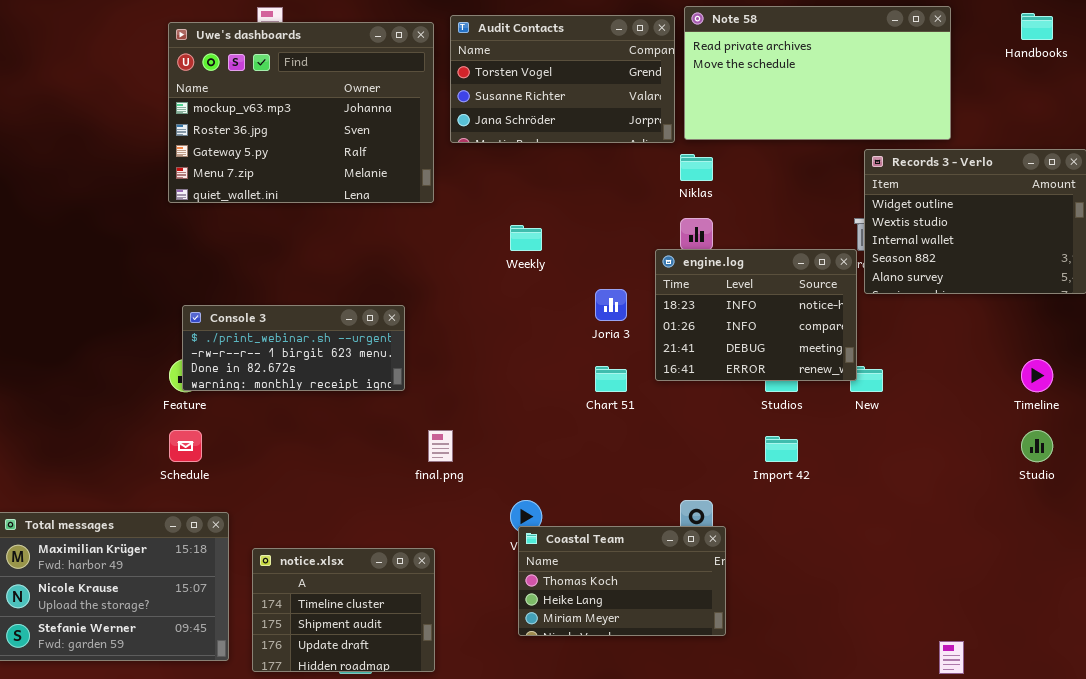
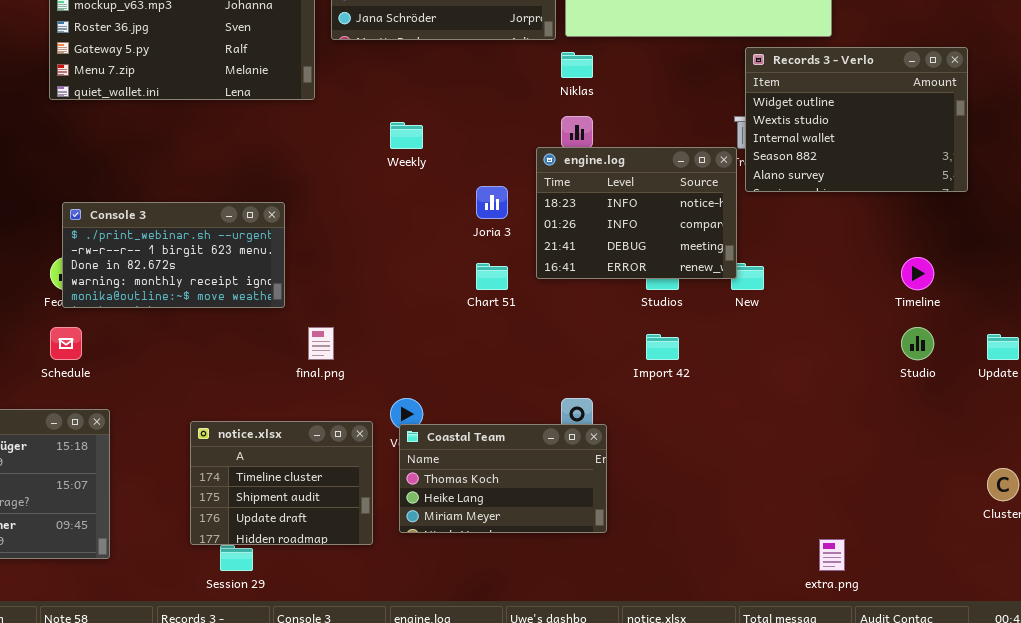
Console 3: [182,305,405,391] -> [62,202,285,308], resized
notice.xlsx: [252,548,435,672] -> [190,421,373,545], moved

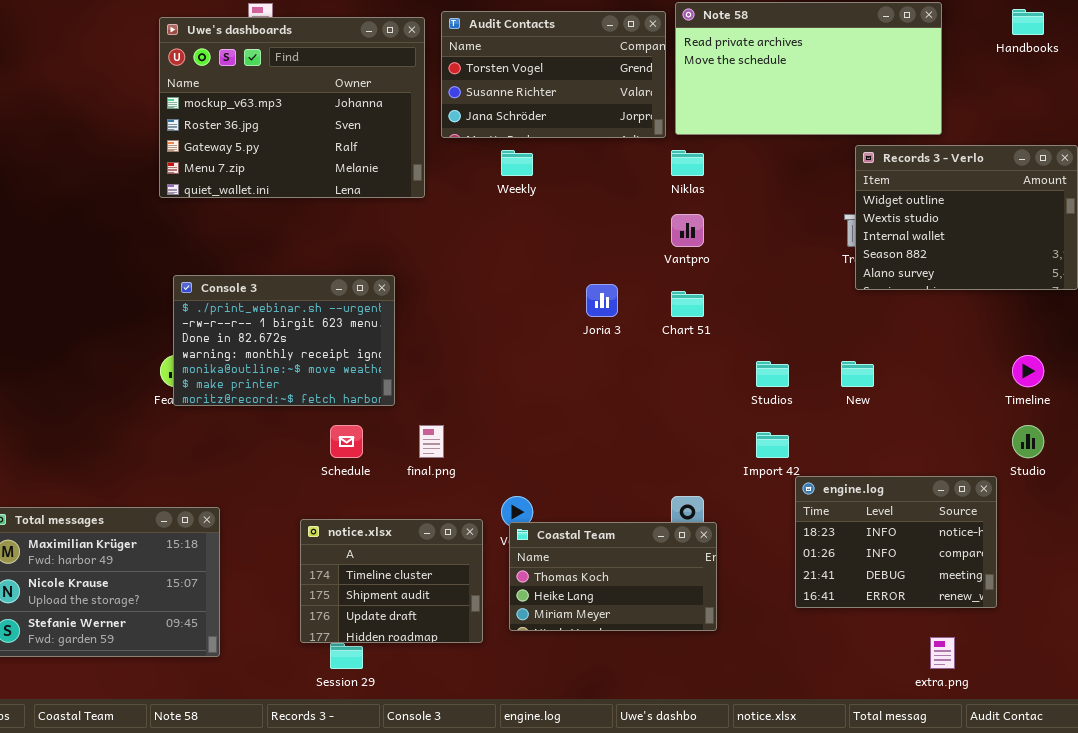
Weekly: [390,122,423,149] -> [501,150,533,176], moved
engine.log: [536,147,737,279] -> [795,476,997,608], moved
Console 3: [62,202,285,308] -> [173,275,395,406], resized
Chart 51: [476,263,508,290] -> [671,291,704,317], moved
Schedule: [50,327,82,360] -> [330,425,363,458], moved

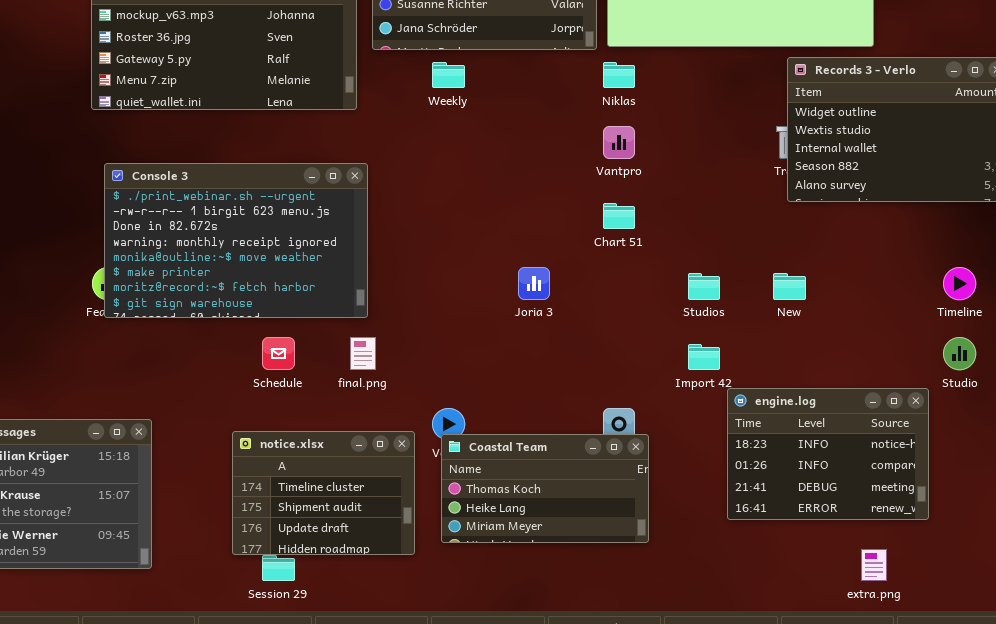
Console 3: [173,275,395,406] -> [104,163,368,318], resized
Joria 3: [586,284,618,317] -> [518,267,550,300], moved

